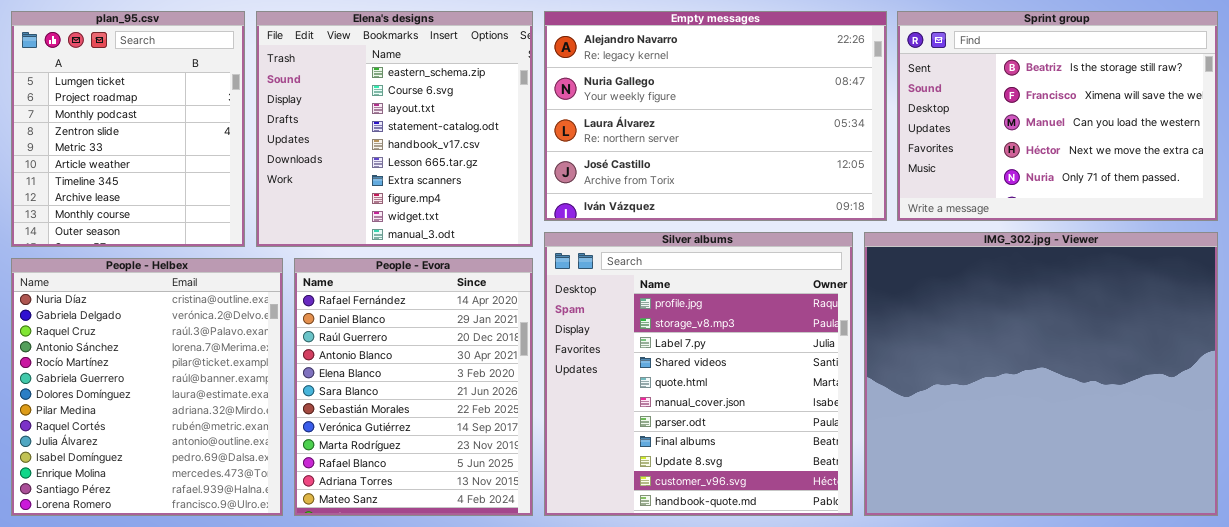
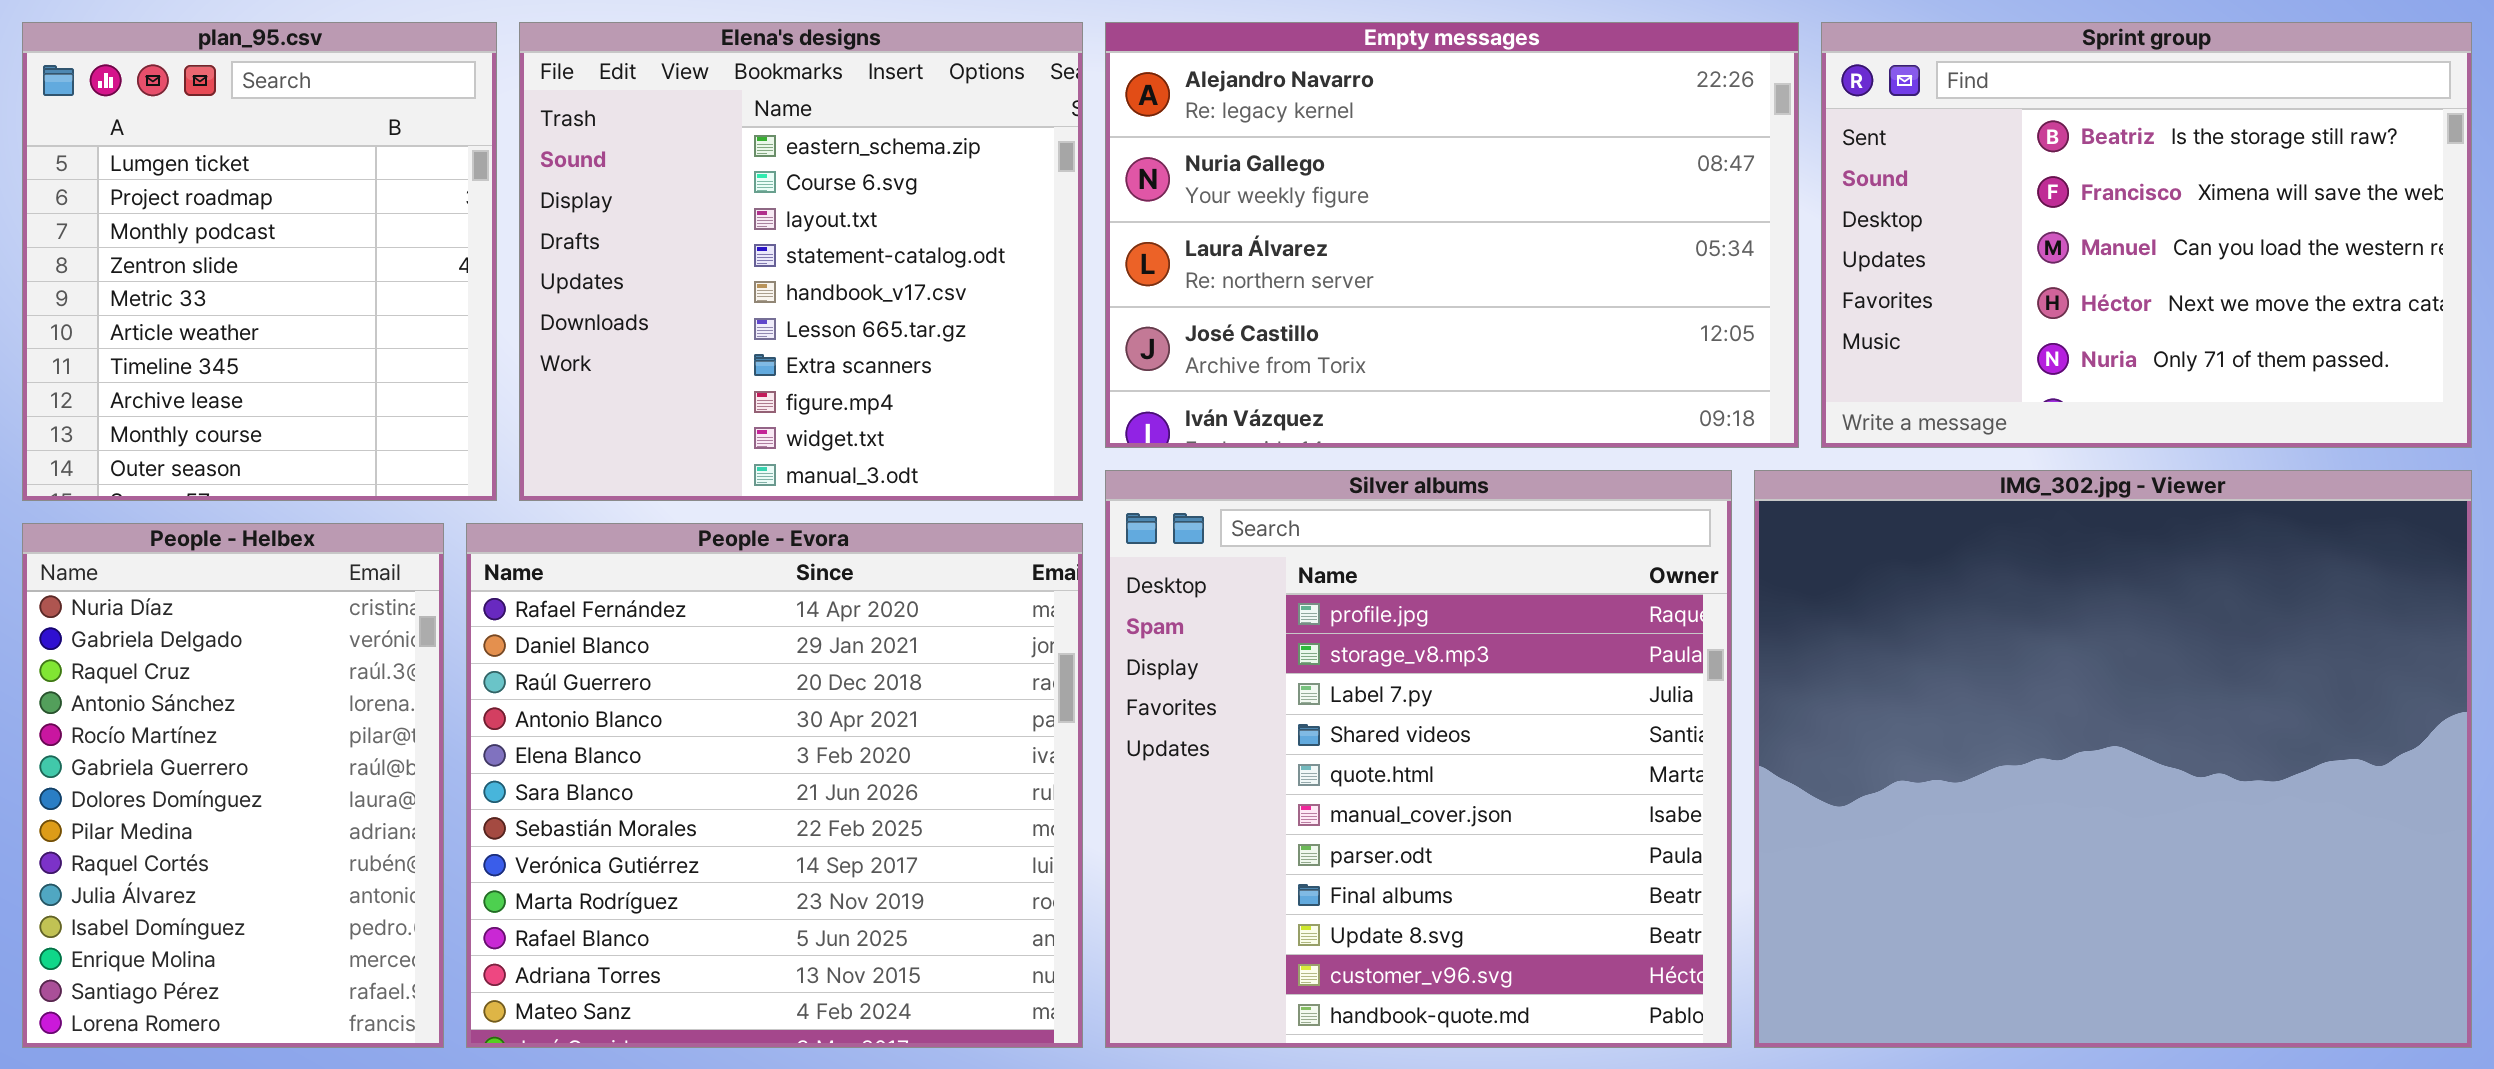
People - Helbex: [11,258,283,516] -> [22,523,444,1048], resized
People - Evora: [294,258,533,516] -> [466,523,1083,1048], resized

